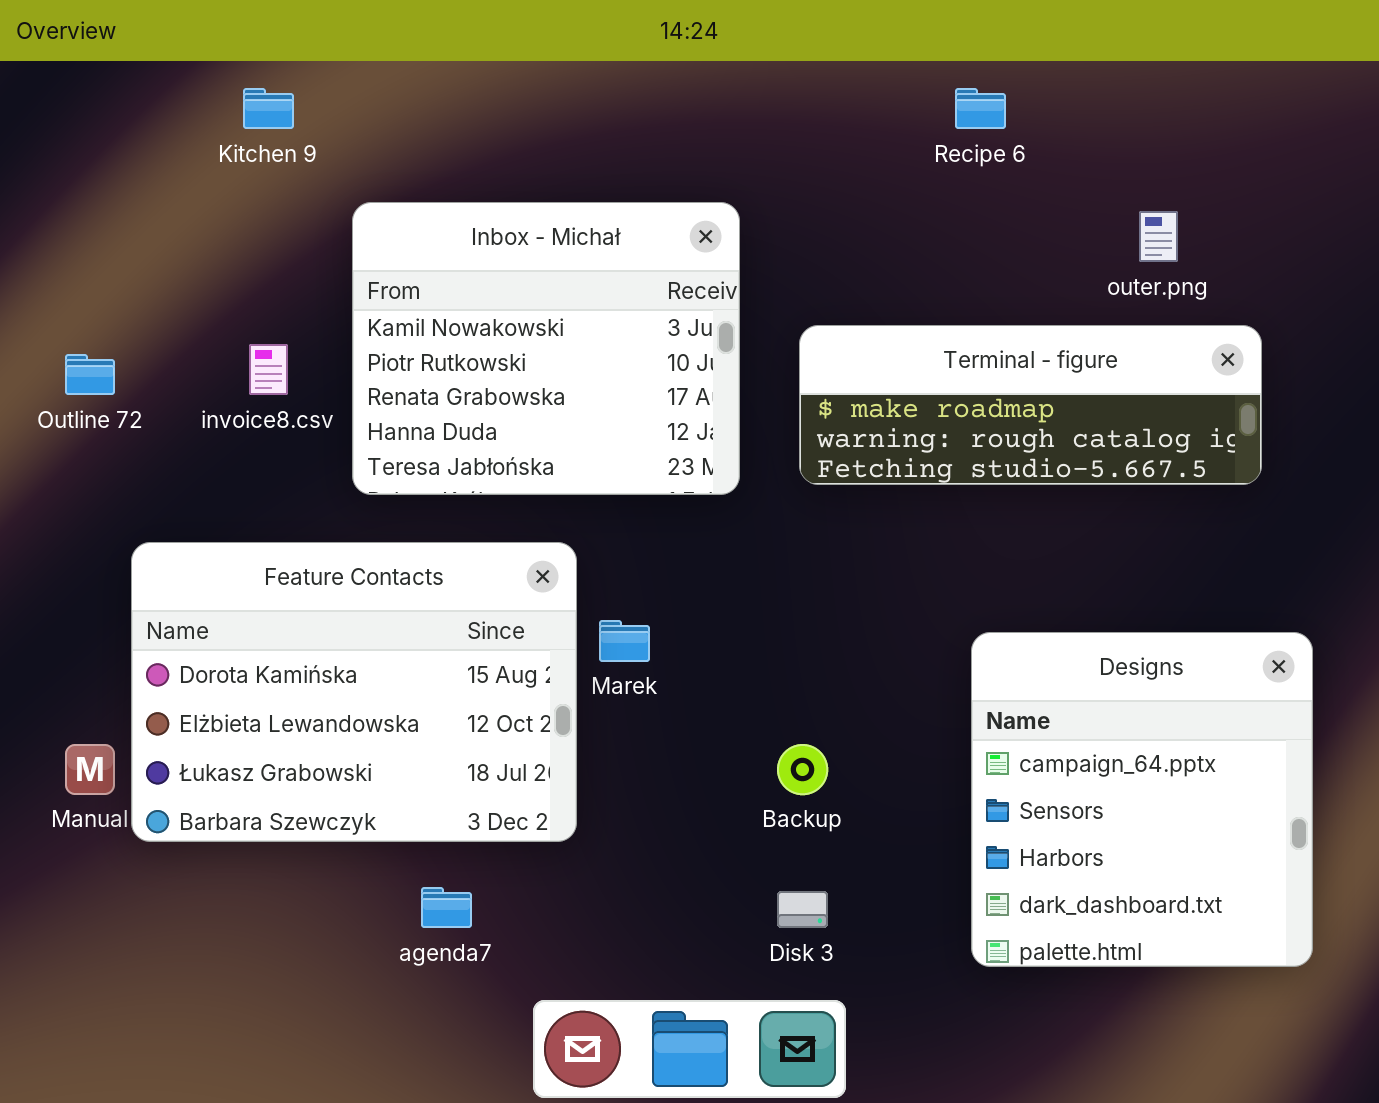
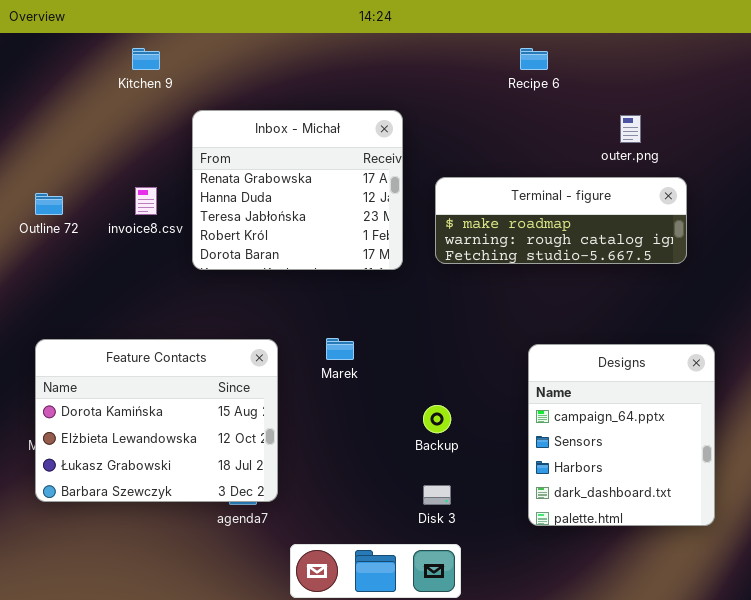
Inbox - Michał: [352,202,740,495] -> [192,110,403,270], scrolled down 2 rows
Feature Contacts: [131,542,577,842] -> [35,339,278,502], moved

